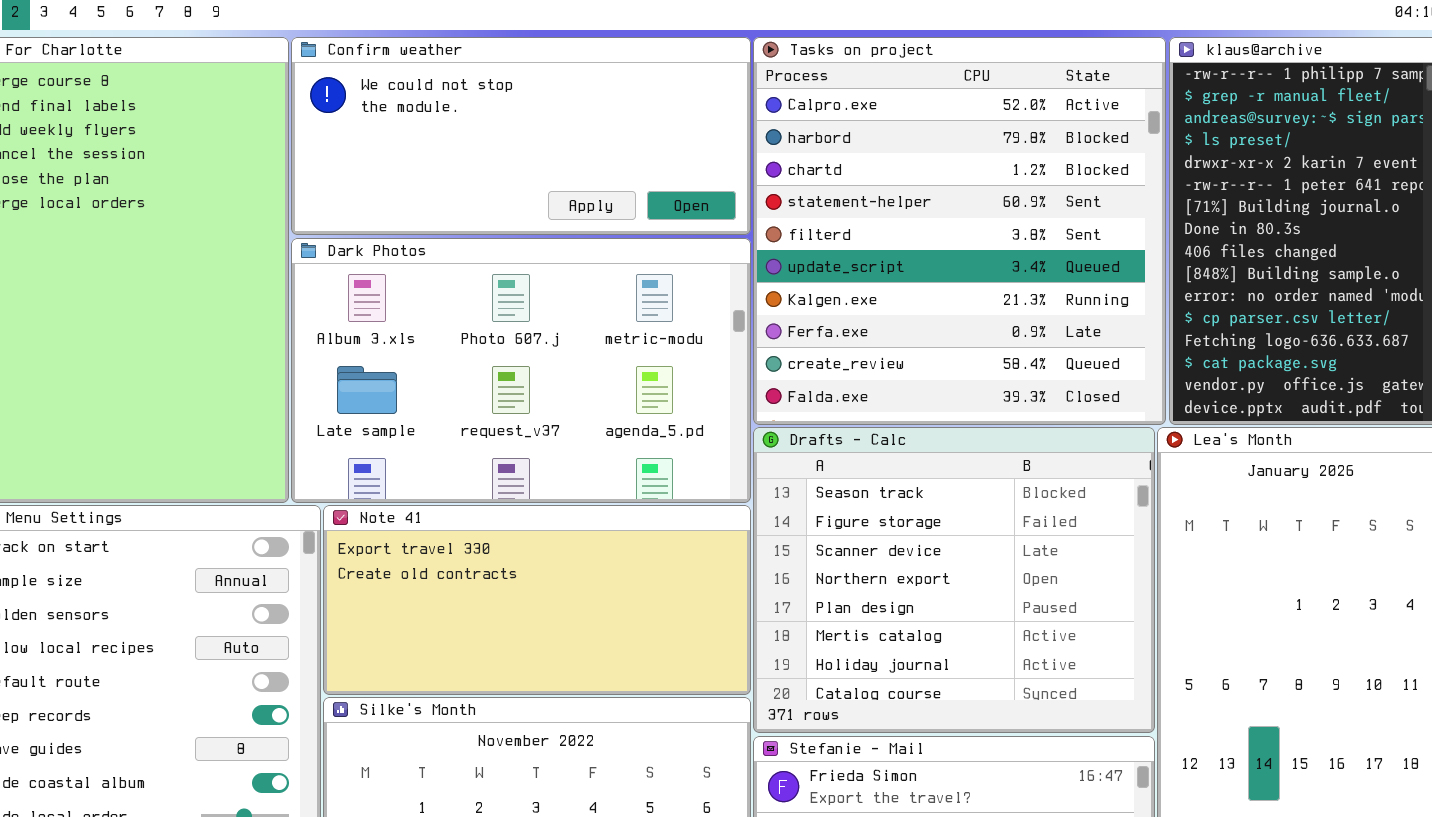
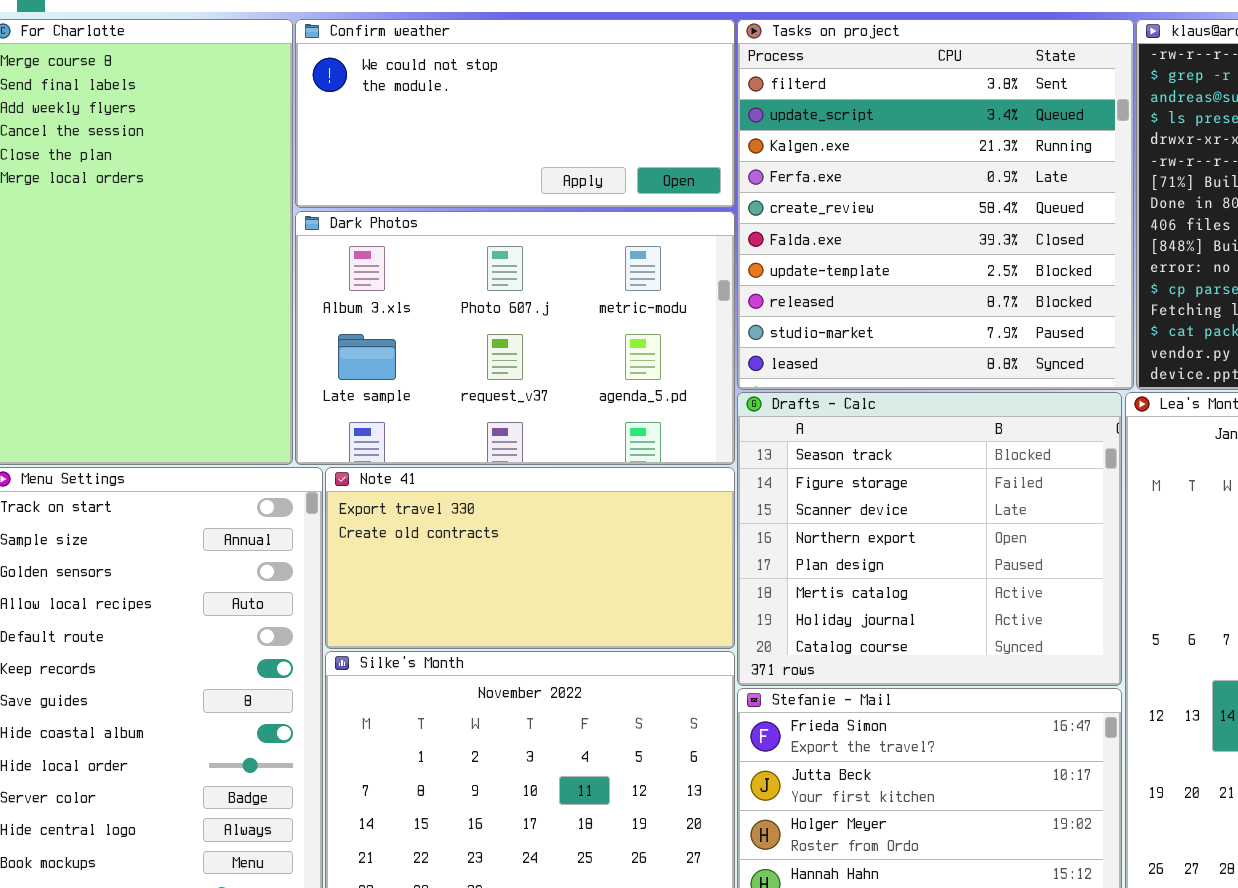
Tasks on project: [753,37,1166,425] -> [737,19,1134,390], scrolled down 4 rows

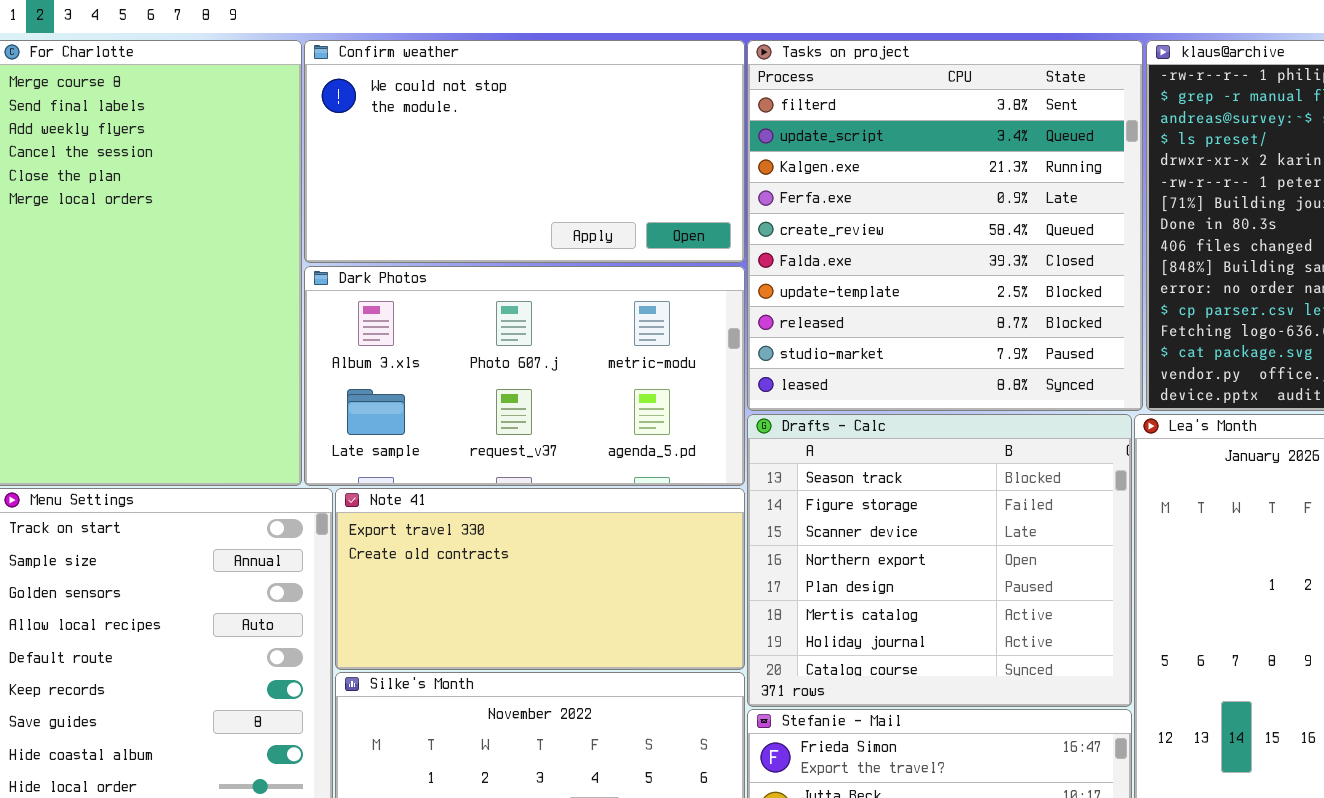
Confirm weather: [295,19,735,208] -> [304,40,745,263], resized
Dark Photos: [295,211,735,465] -> [304,266,745,486], resized

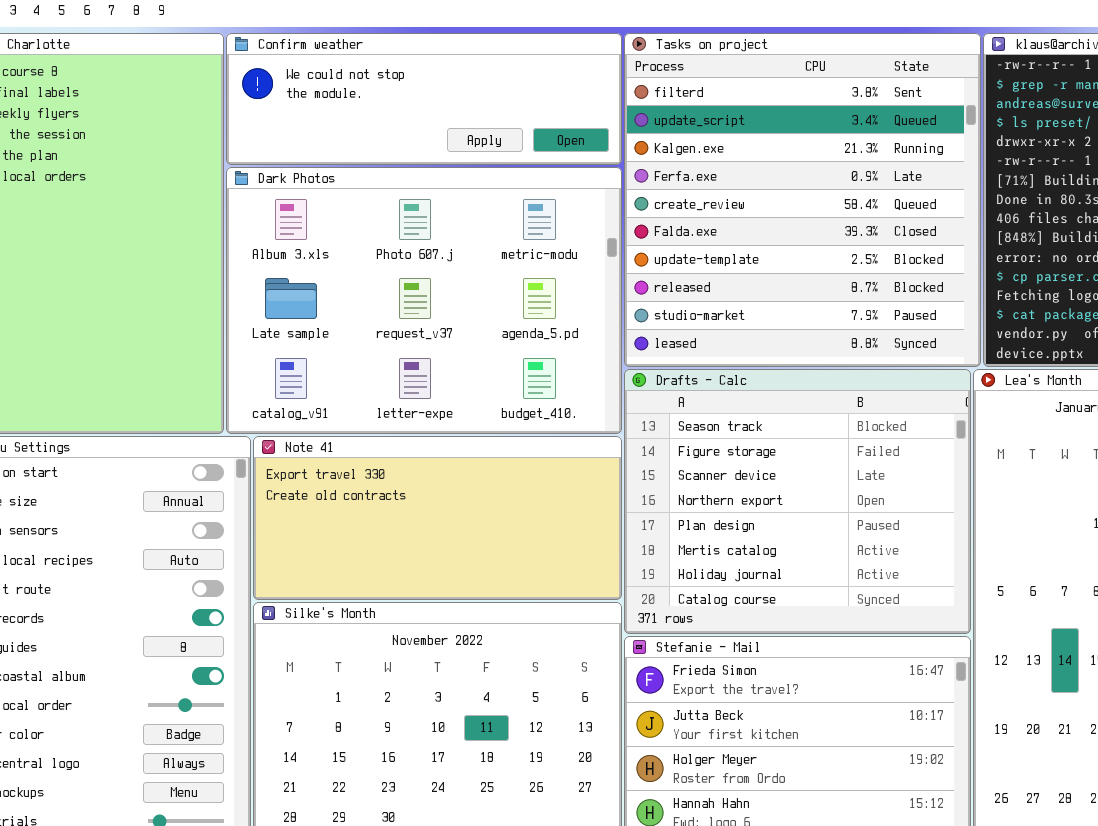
Confirm weather: [304,40,745,263] -> [226,33,622,165], resized
Dark Photos: [304,266,745,486] -> [226,167,622,434], resized

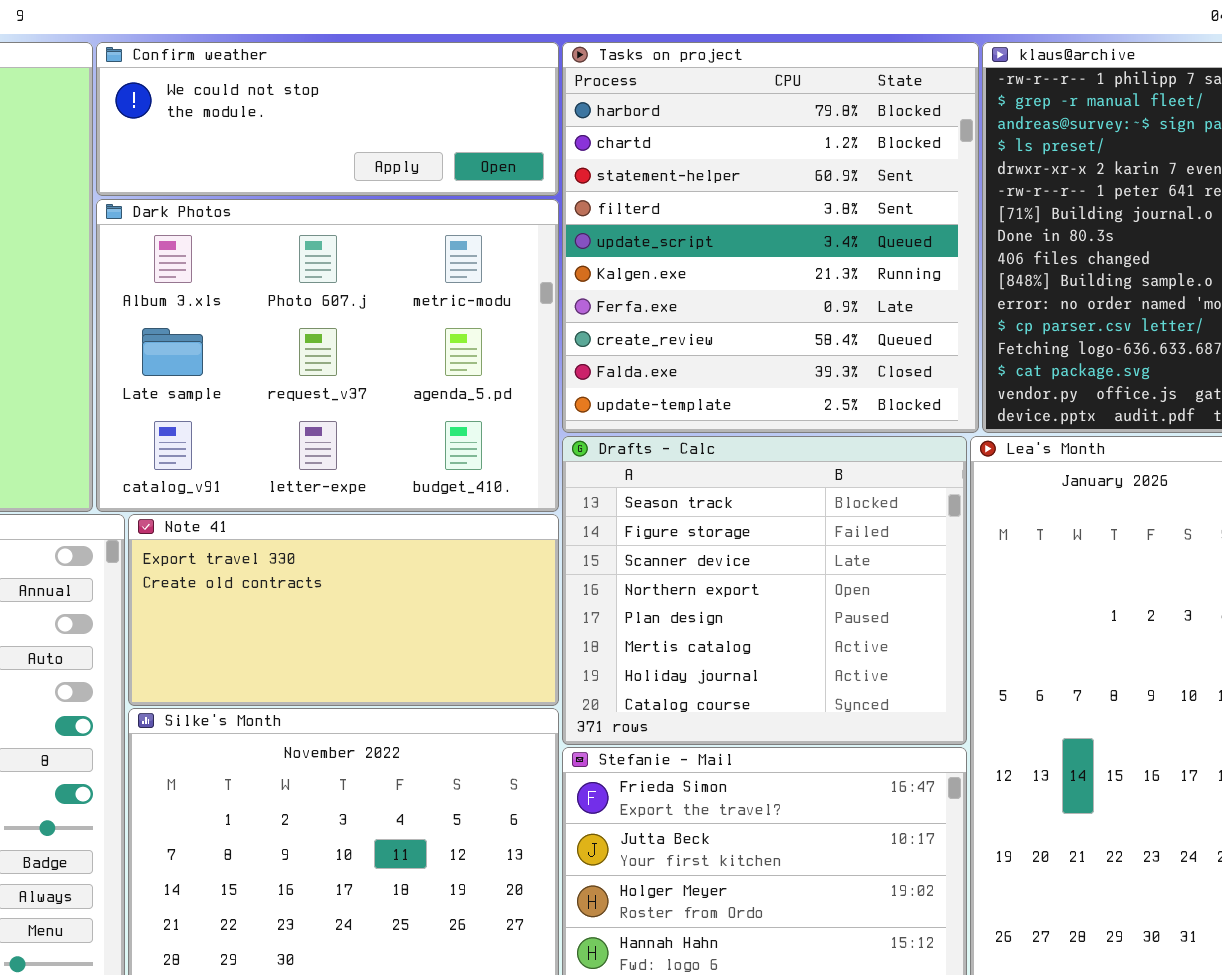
Tasks on project: [624,33,981,367] -> [562,42,979,433], scrolled up 3 rows

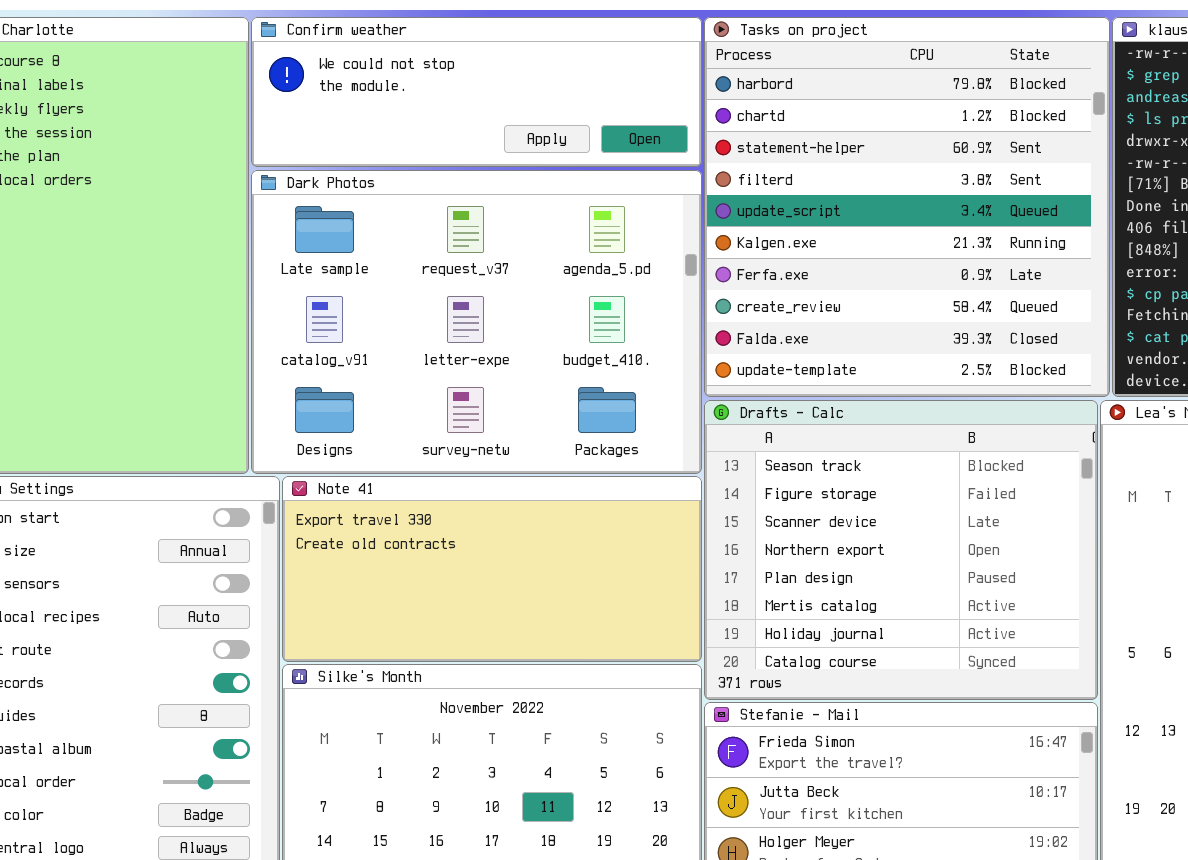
Dark Photos: [96,199,559,512] -> [251,170,702,474], scrolled down 1 row

